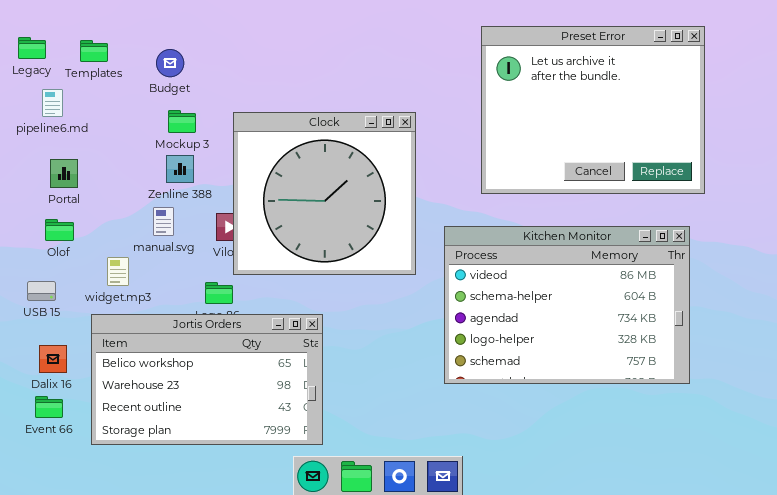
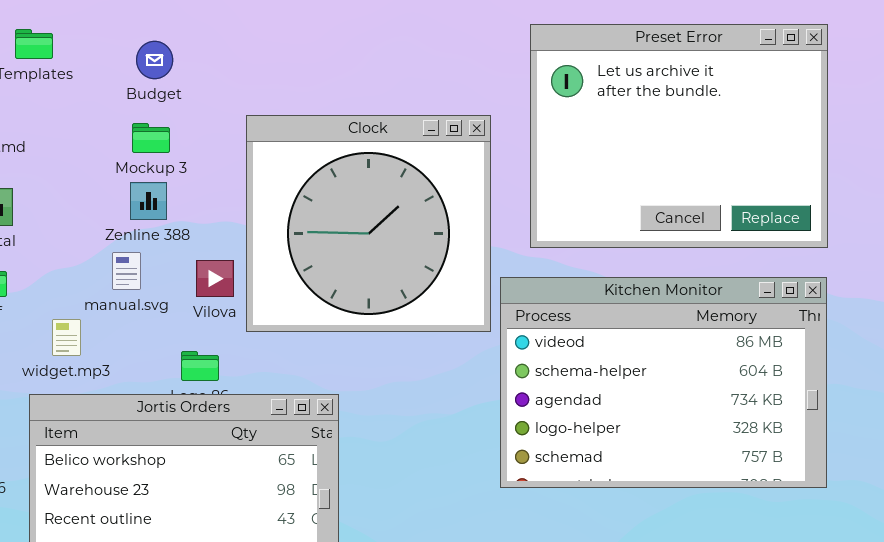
Preset Error: [481,26,705,194] -> [530,24,828,248], moved
Budget: [156,49,184,77] -> [136,41,173,79], moved
Clock: [233,112,416,275] -> [246,115,491,332], moved

